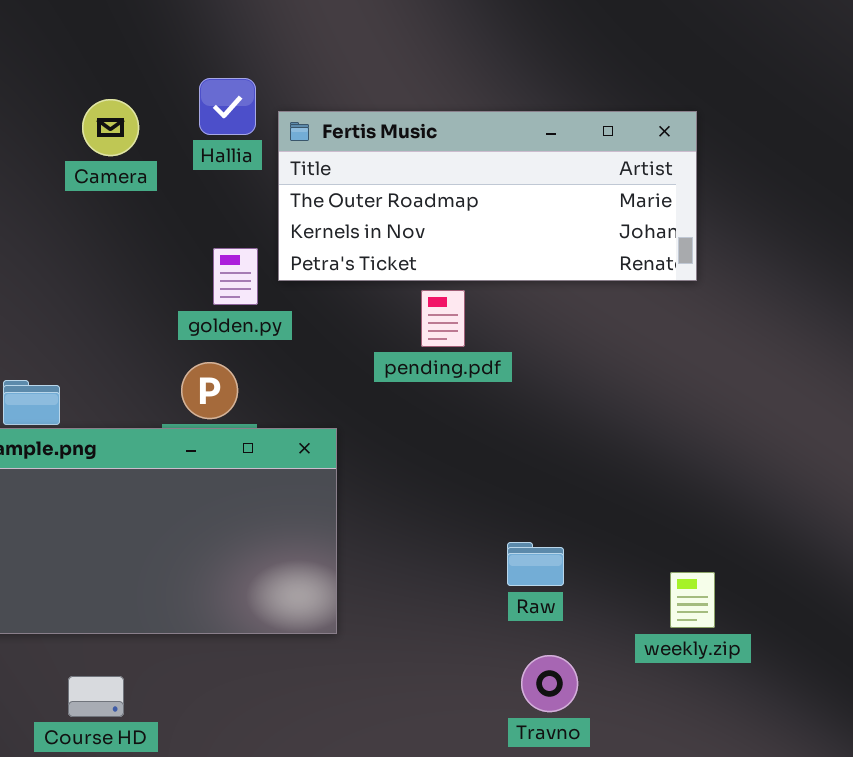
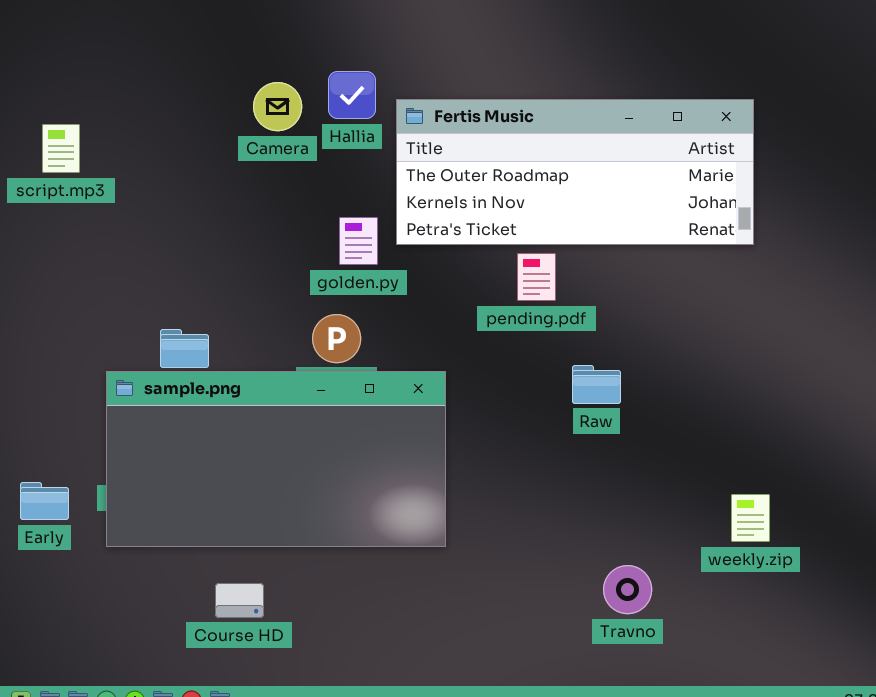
Camera: [82,99,139,156] -> [253,82,302,131], moved
Raw: [507,542,564,586] -> [572,365,621,404], moved

